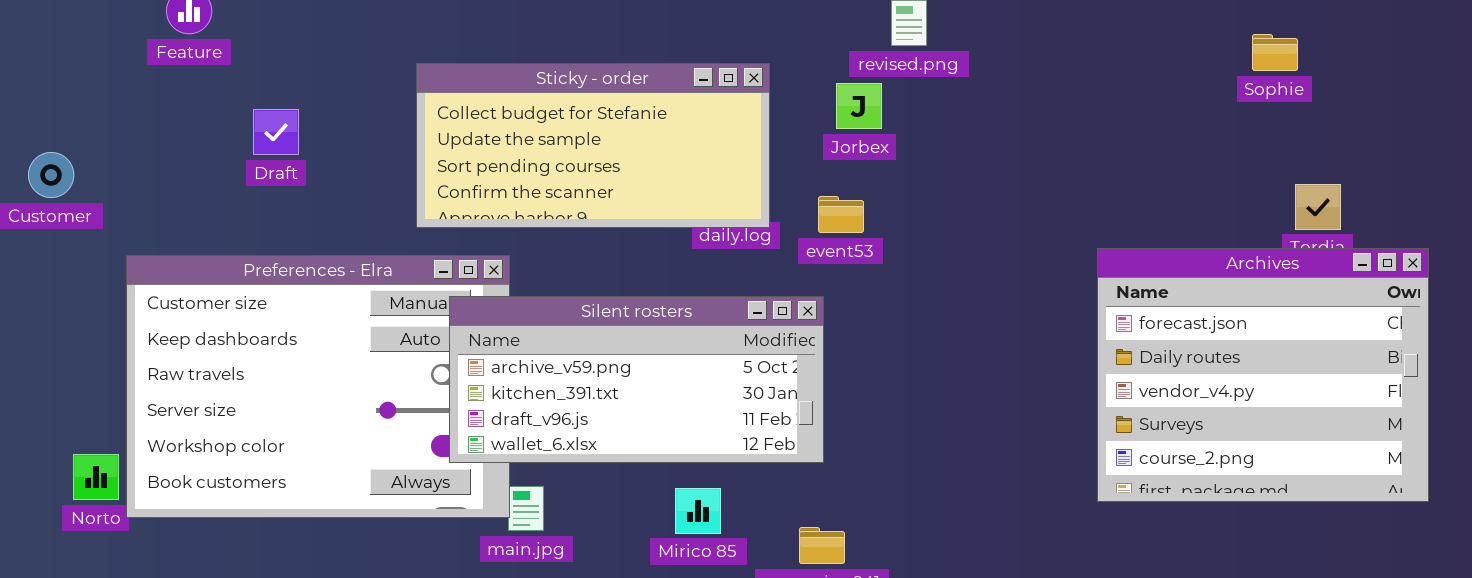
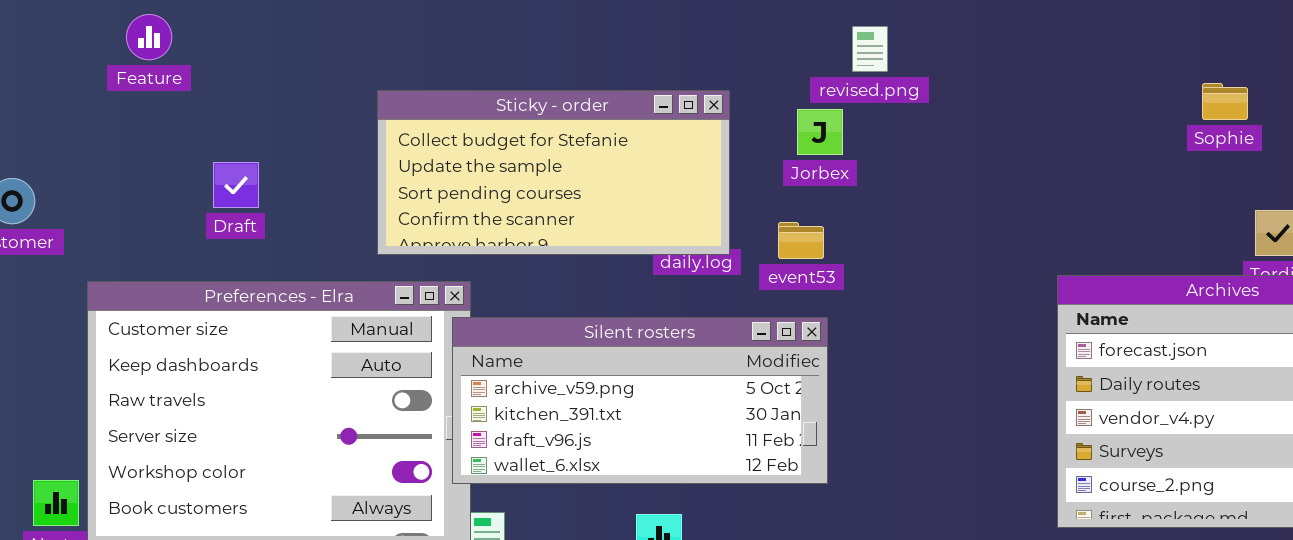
Sophie: [1252,34,1298,71] -> [1202,83,1248,120], moved
Draft: [253,109,299,155] -> [213,162,259,208], moved
Silent rosters: [449,296,824,463] -> [452,317,828,484], moved

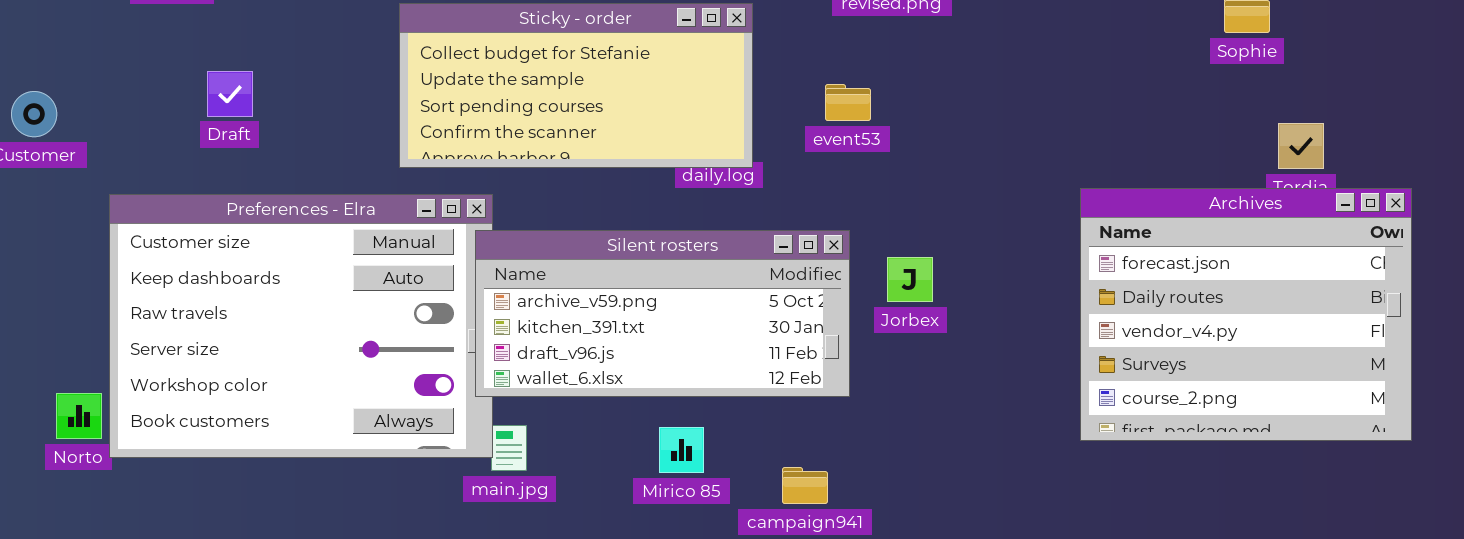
Jorbex: [797,109,843,155] -> [887,257,933,302], moved
Draft: [213,162,259,208] -> [207,71,253,117], moved
event53: [778,222,824,259] -> [825,84,871,121], moved

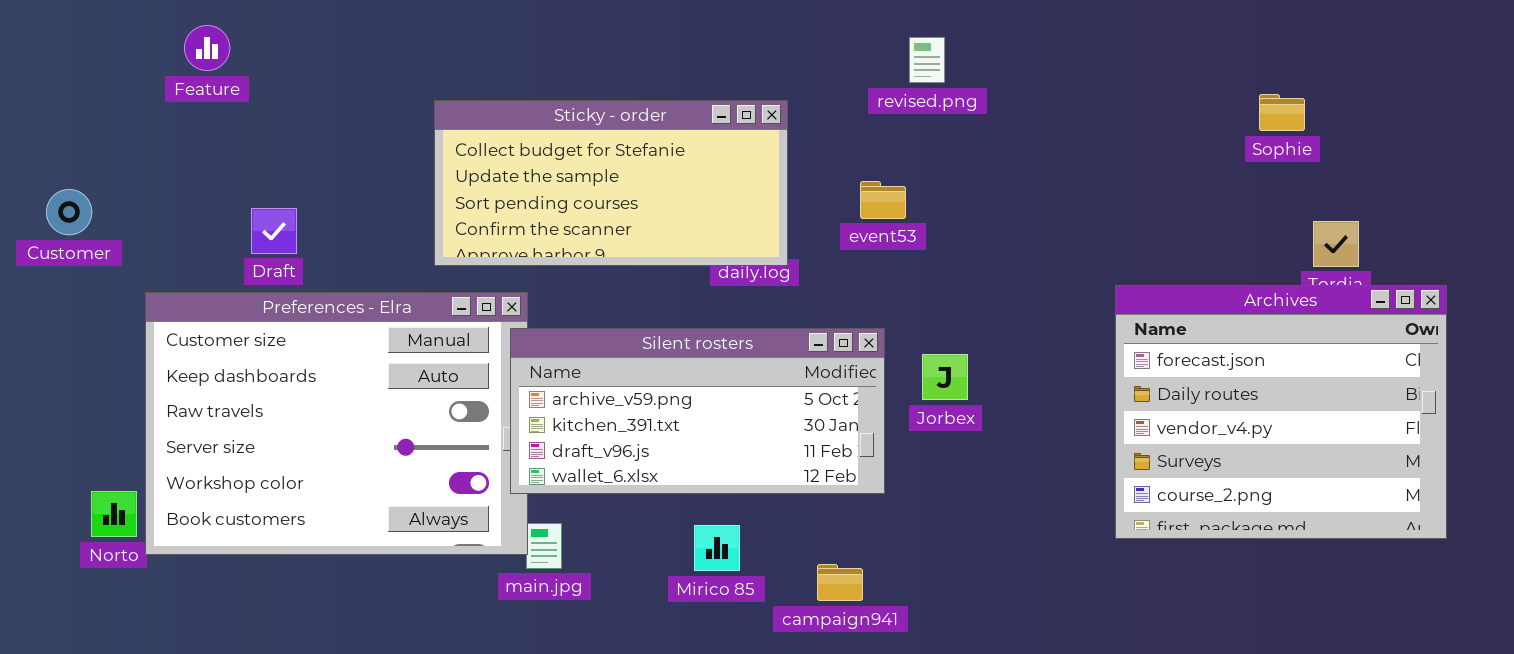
Draft: [207,71,253,117] -> [251,208,297,254], moved

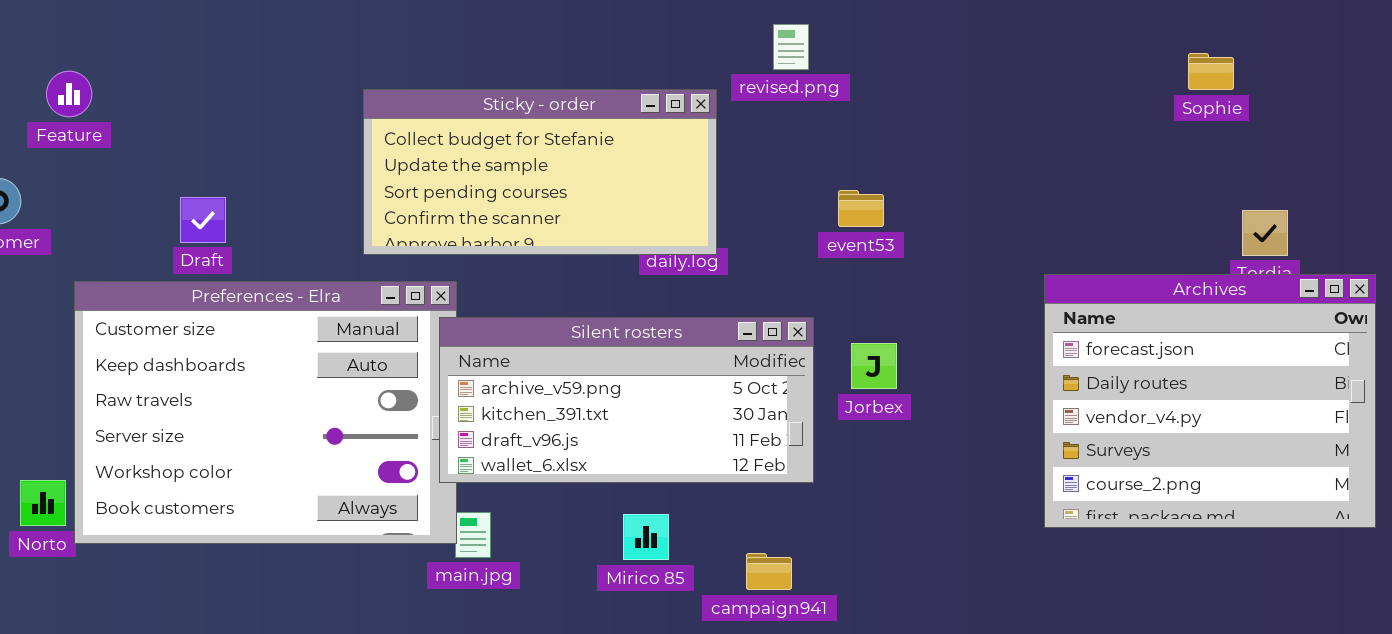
Feature: [184,25,230,71] -> [46,71,92,117], moved
revised.png: [909,37,945,83] -> [773,24,809,70], moved
Sophie: [1259,94,1305,131] -> [1188,53,1234,90], moved
event53: [860,181,906,219] -> [838,190,884,227], moved

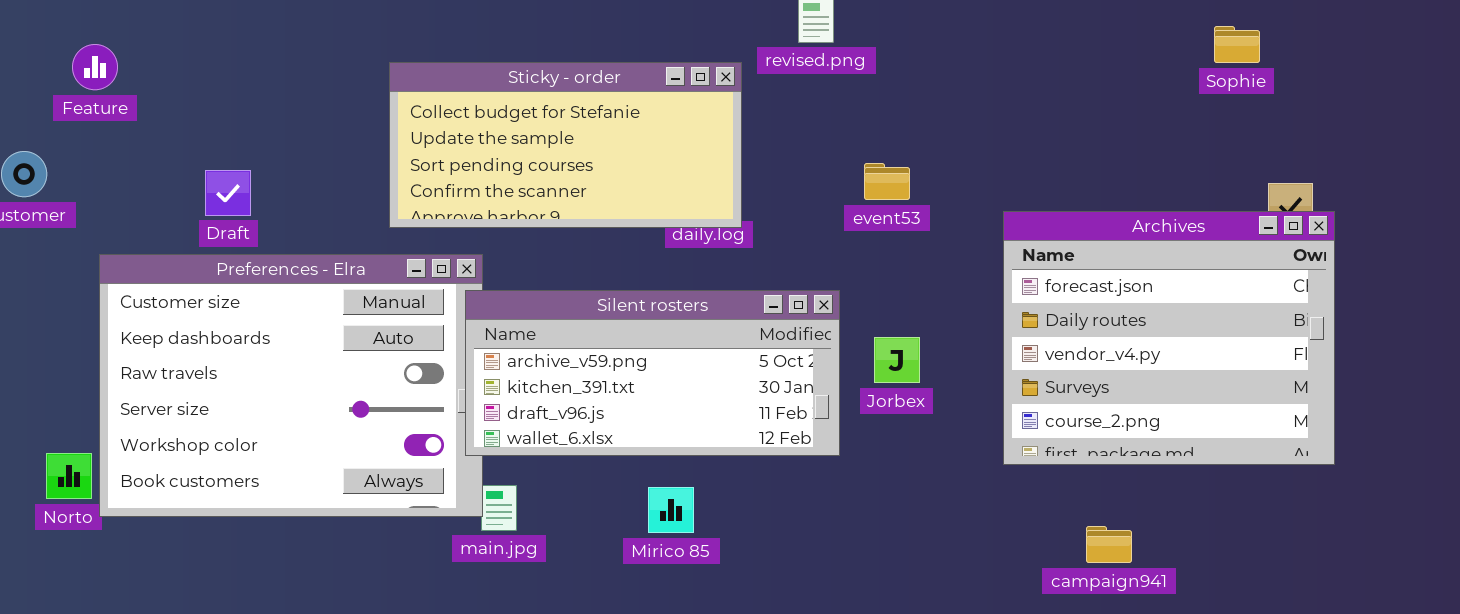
Archives: [1044,274,1376,528] -> [1003,211,1335,465], moved
Jorbex: [851,343,897,389] -> [874,337,920,383], moved
campaign941: [746,553,792,590] -> [1086,526,1132,563], moved

